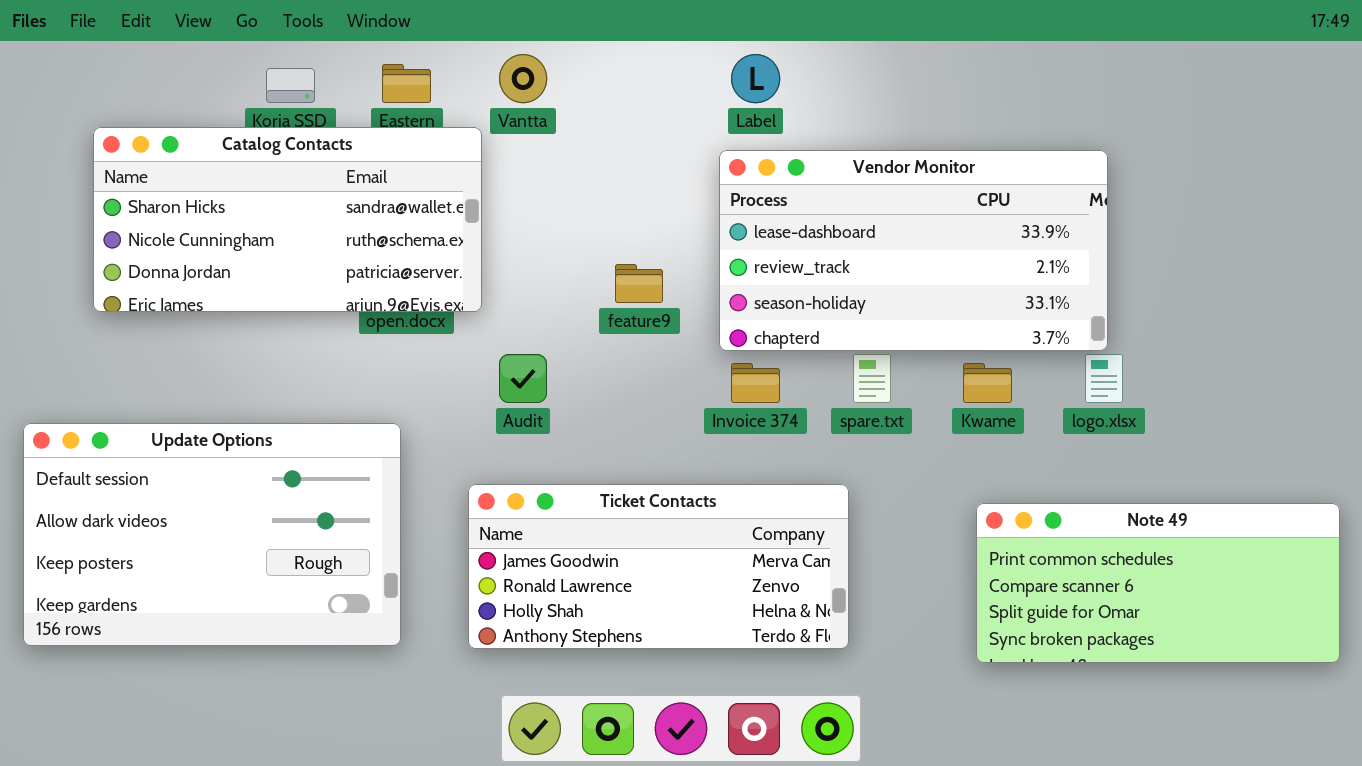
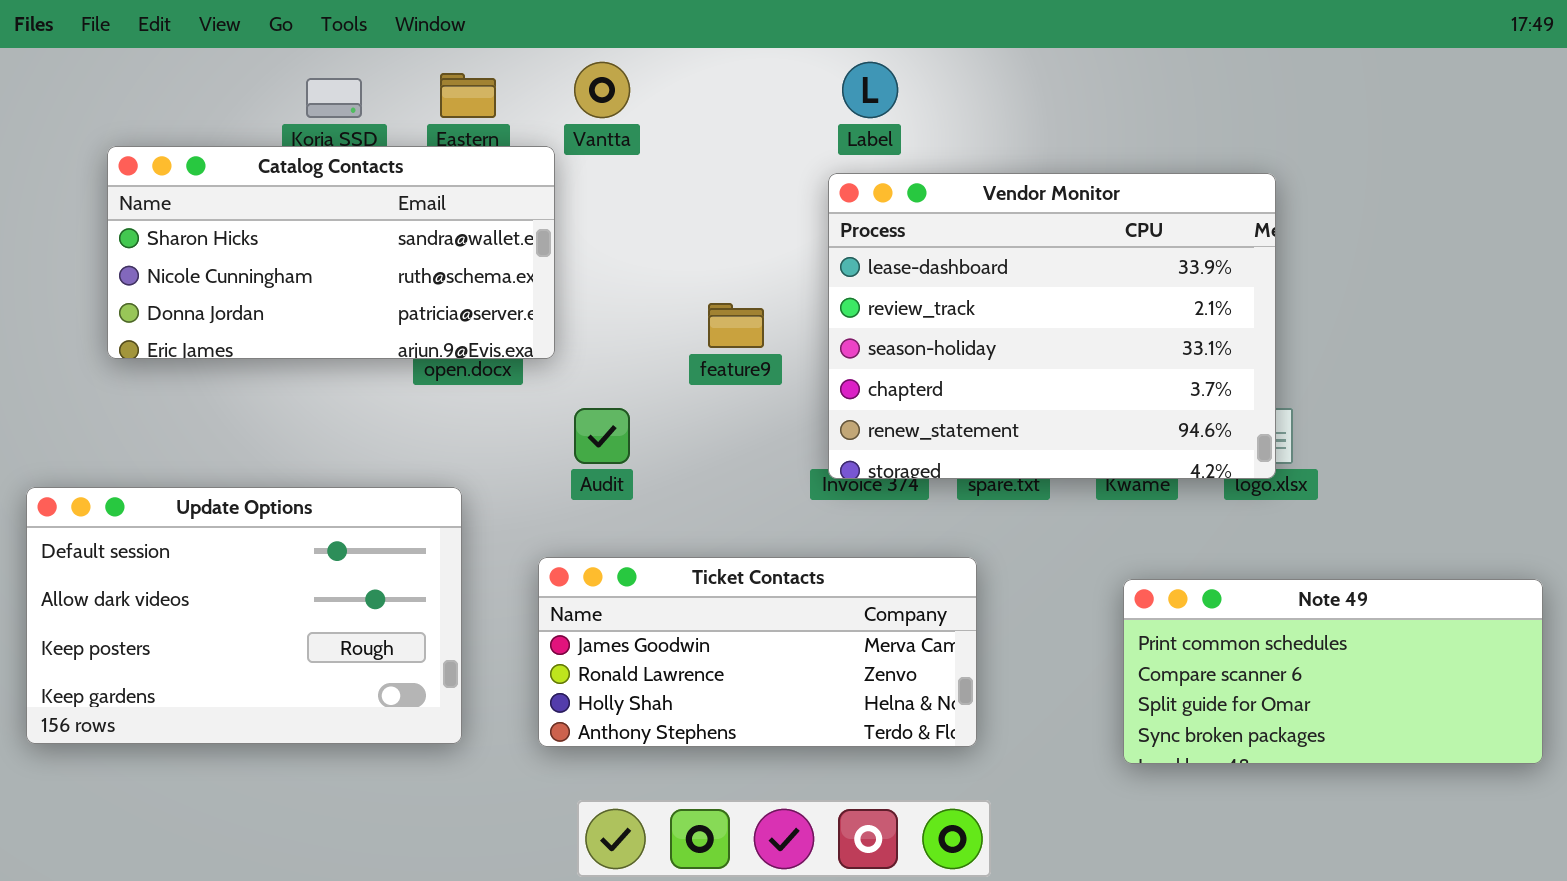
Vendor Monitor: [719,150,1108,351] -> [828,173,1276,479], resized

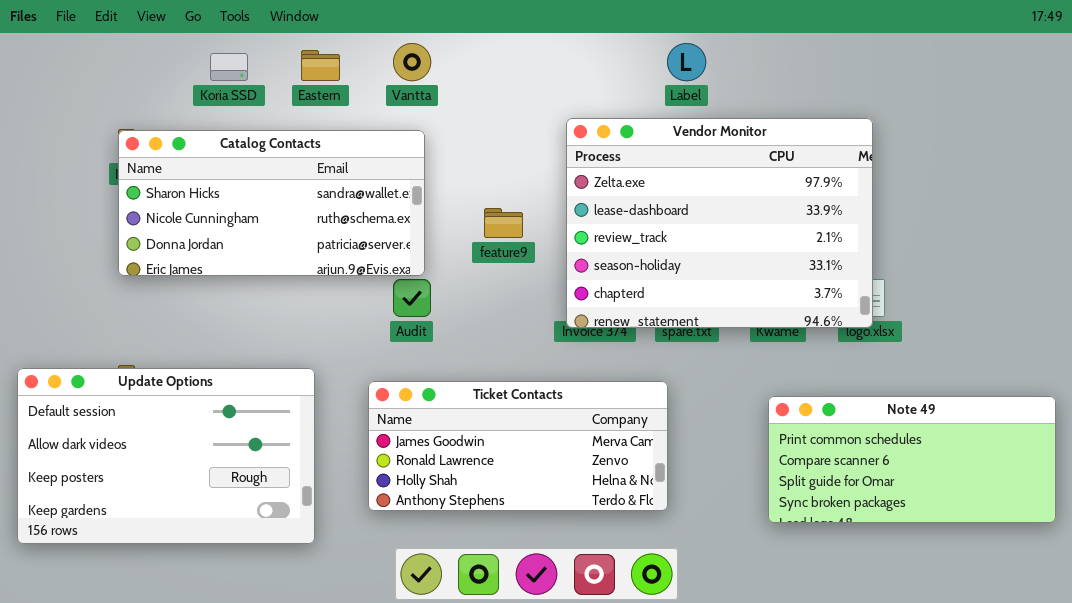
Label: [842,62,898,118] -> [667,43,706,81], moved
Catalog Contacts: [107,146,555,359] -> [118,130,425,276], moved
Vendor Monitor: [828,173,1276,479] -> [566,118,873,328], scrolled up 1 row
Update Options: [26,487,462,744] -> [17,368,315,544], moved

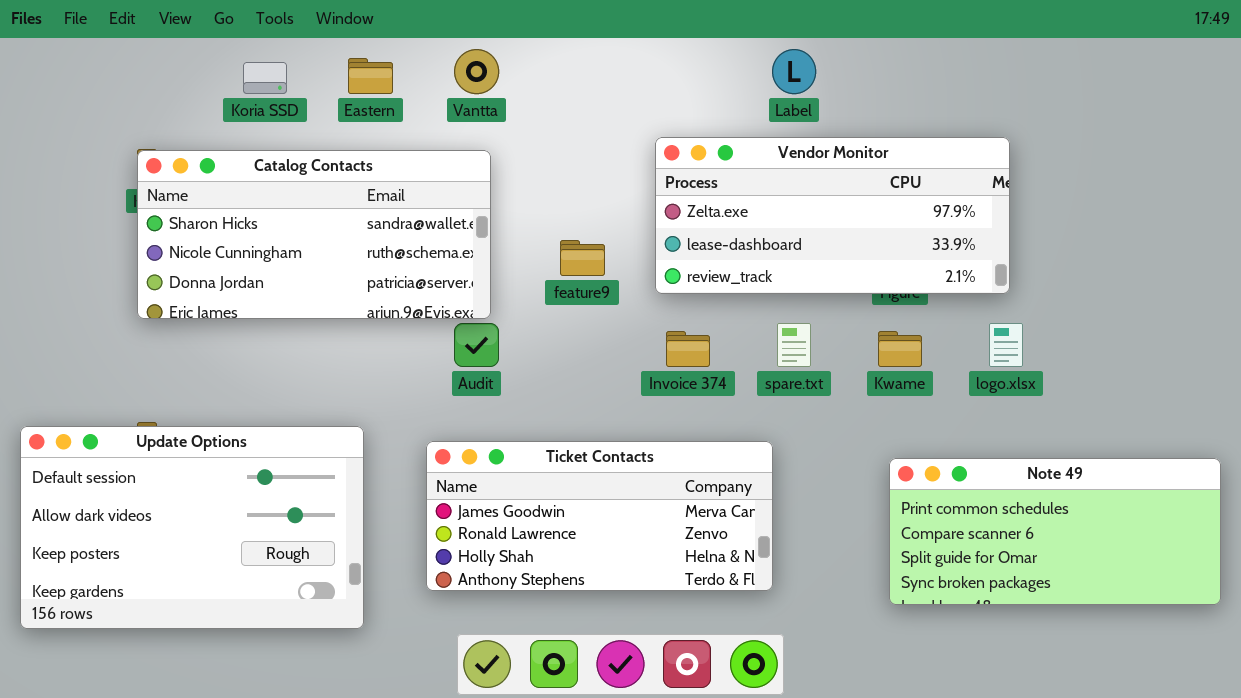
Vendor Monitor: [566,118,873,328] -> [655,137,1010,294], resized

